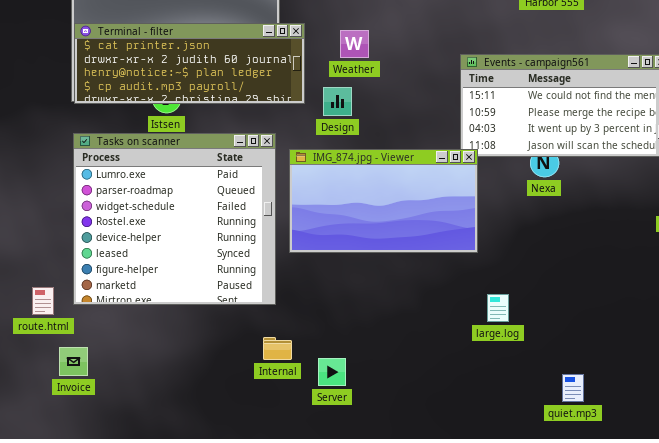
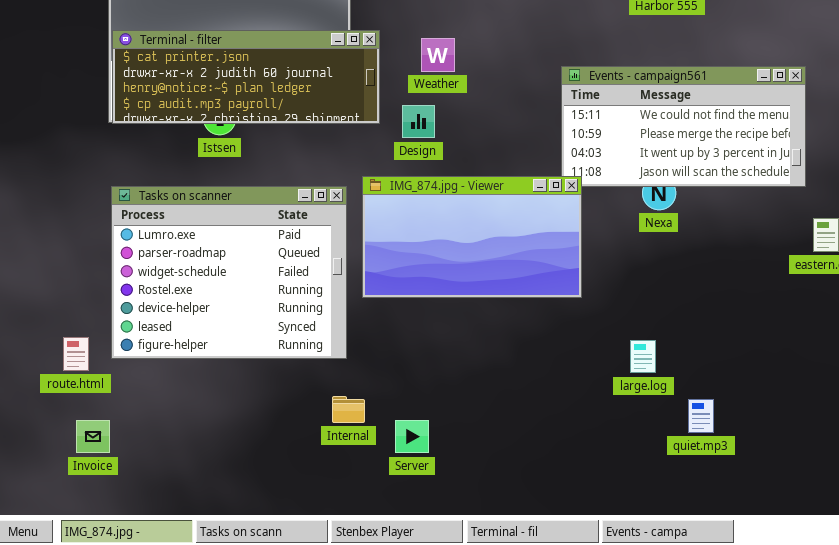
Tasks on scanner: [73,133,276,305] -> [111,186,347,359], resized
large.log: [487,294,509,322] -> [630,340,656,373], moved
Invoice: [59,347,88,376] -> [76,420,110,453], moved
quiet.mp3: [562,374,584,402] -> [688,399,714,433], moved

